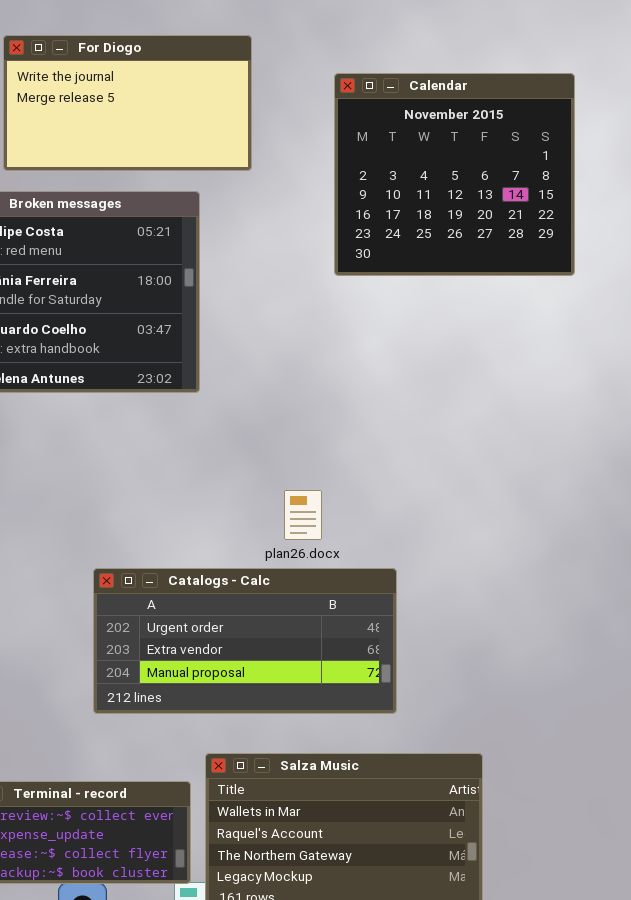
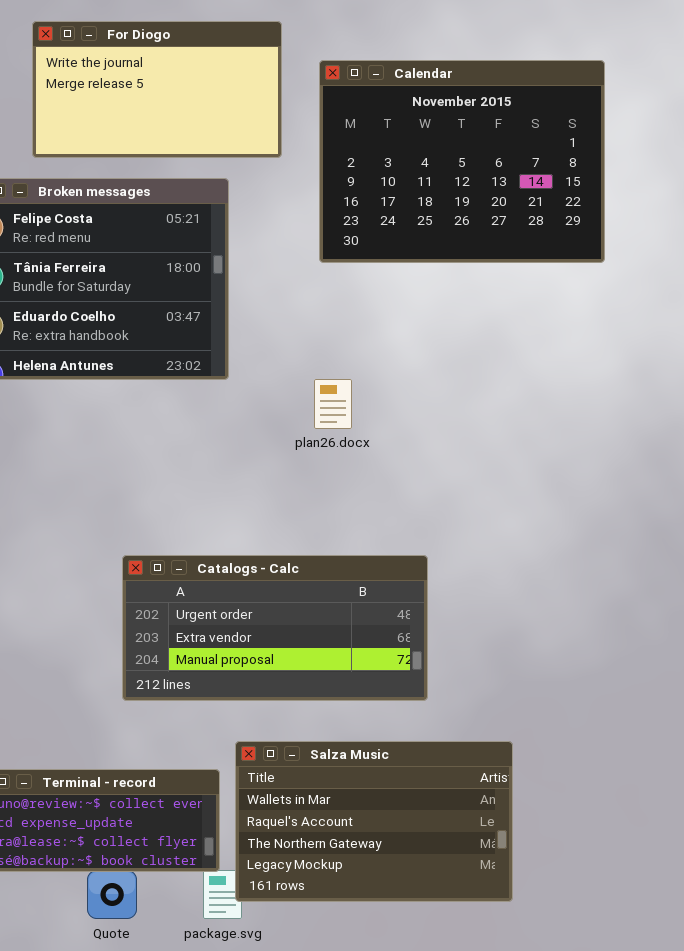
Calendar: [334,73,575,276] -> [319,60,605,263], resized
plan26.docx: [284,490,322,540] -> [314,379,352,429], moved

